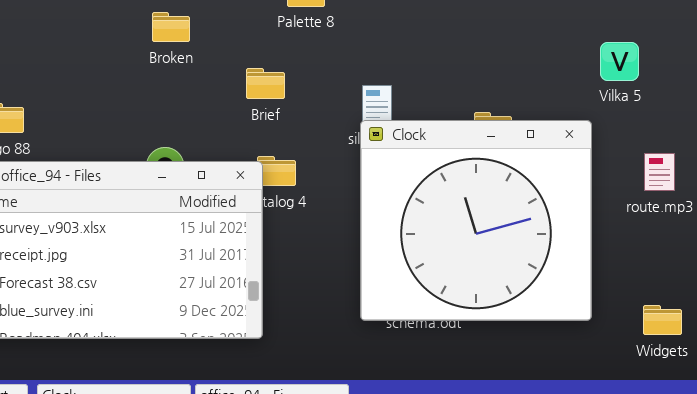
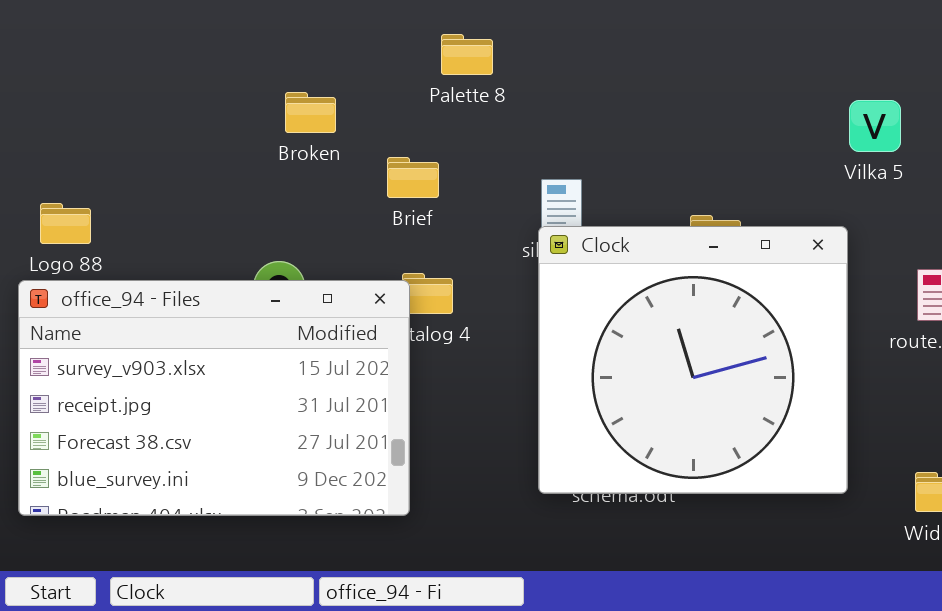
Broken: [152,12,190,42] -> [285,92,336,133], moved
Vilka 5: [600,42,639,81] -> [849,100,901,152], moved

